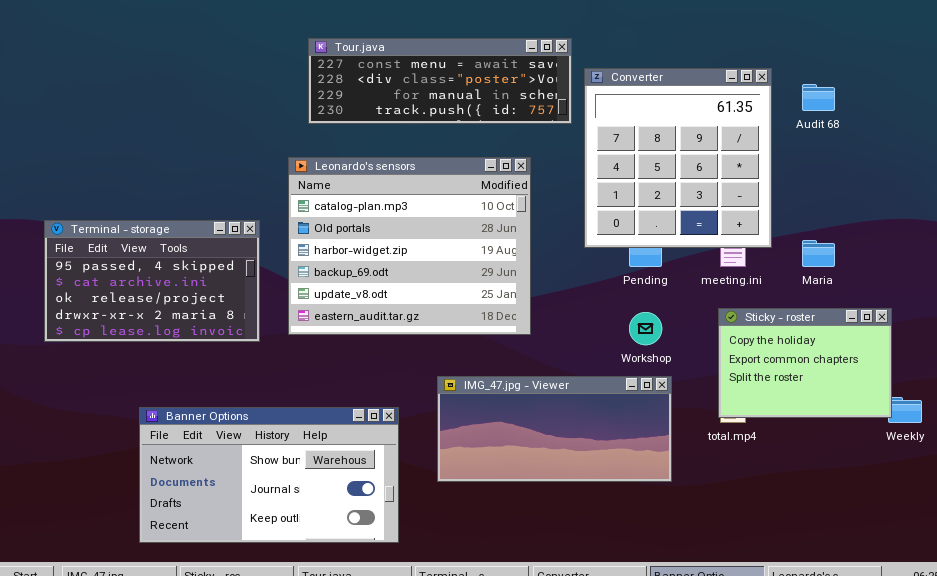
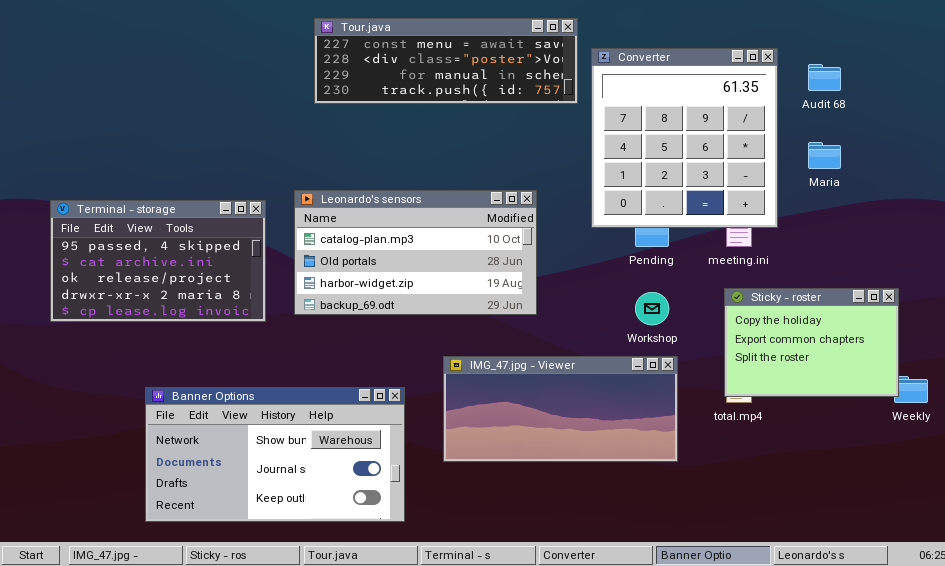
Leonardo's sensors: [288,157,531,335] -> [294,190,537,315], resized
Maria: [802,240,835,267] -> [808,142,841,169], moved

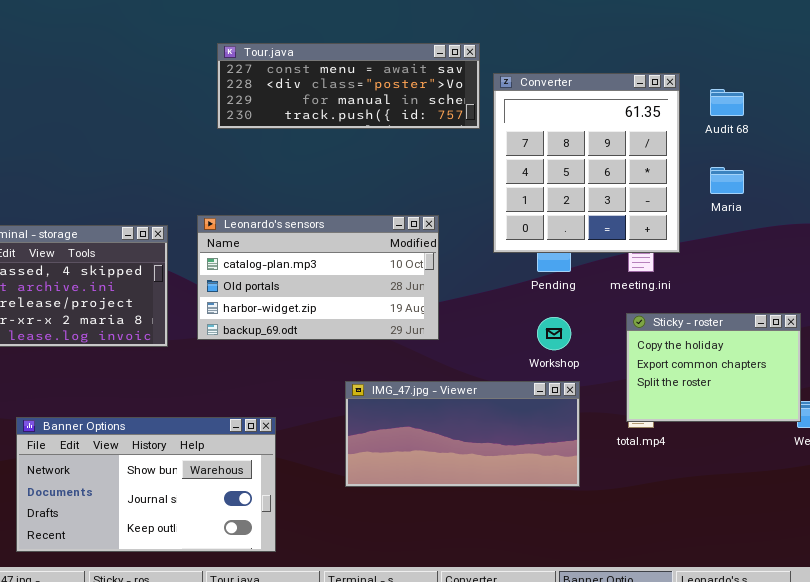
Banner Options: [145,387,405,522] -> [16,417,276,552], moved

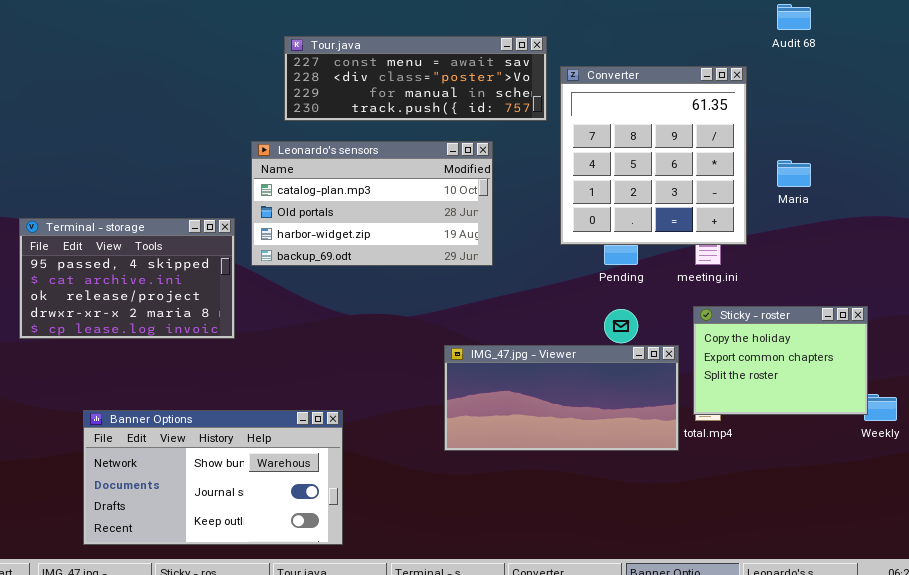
Audit 68: [710,89,744,116] -> [777,4,811,30], moved
Leonardo's sensors: [197,215,439,340] -> [251,141,493,266], moved
IMG_47.jpg - Viewer: [345,381,580,487] -> [444,345,679,451], moved

